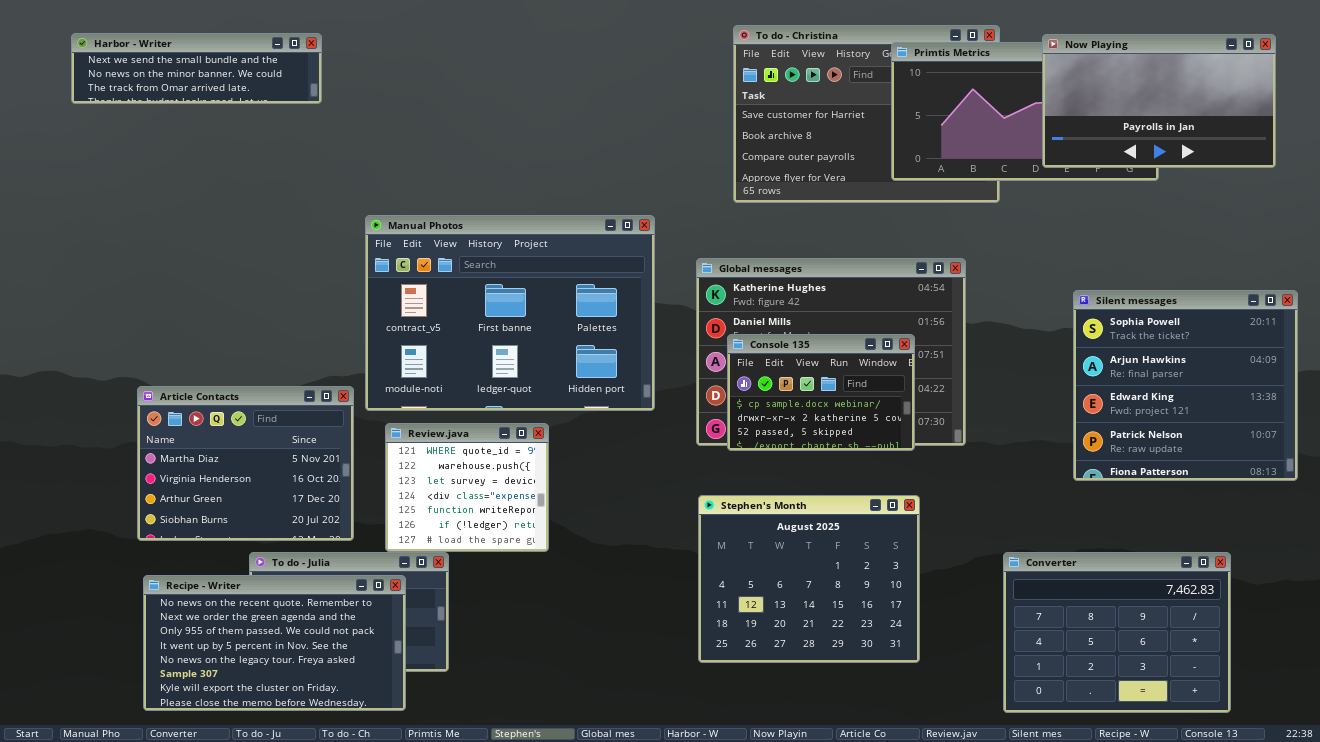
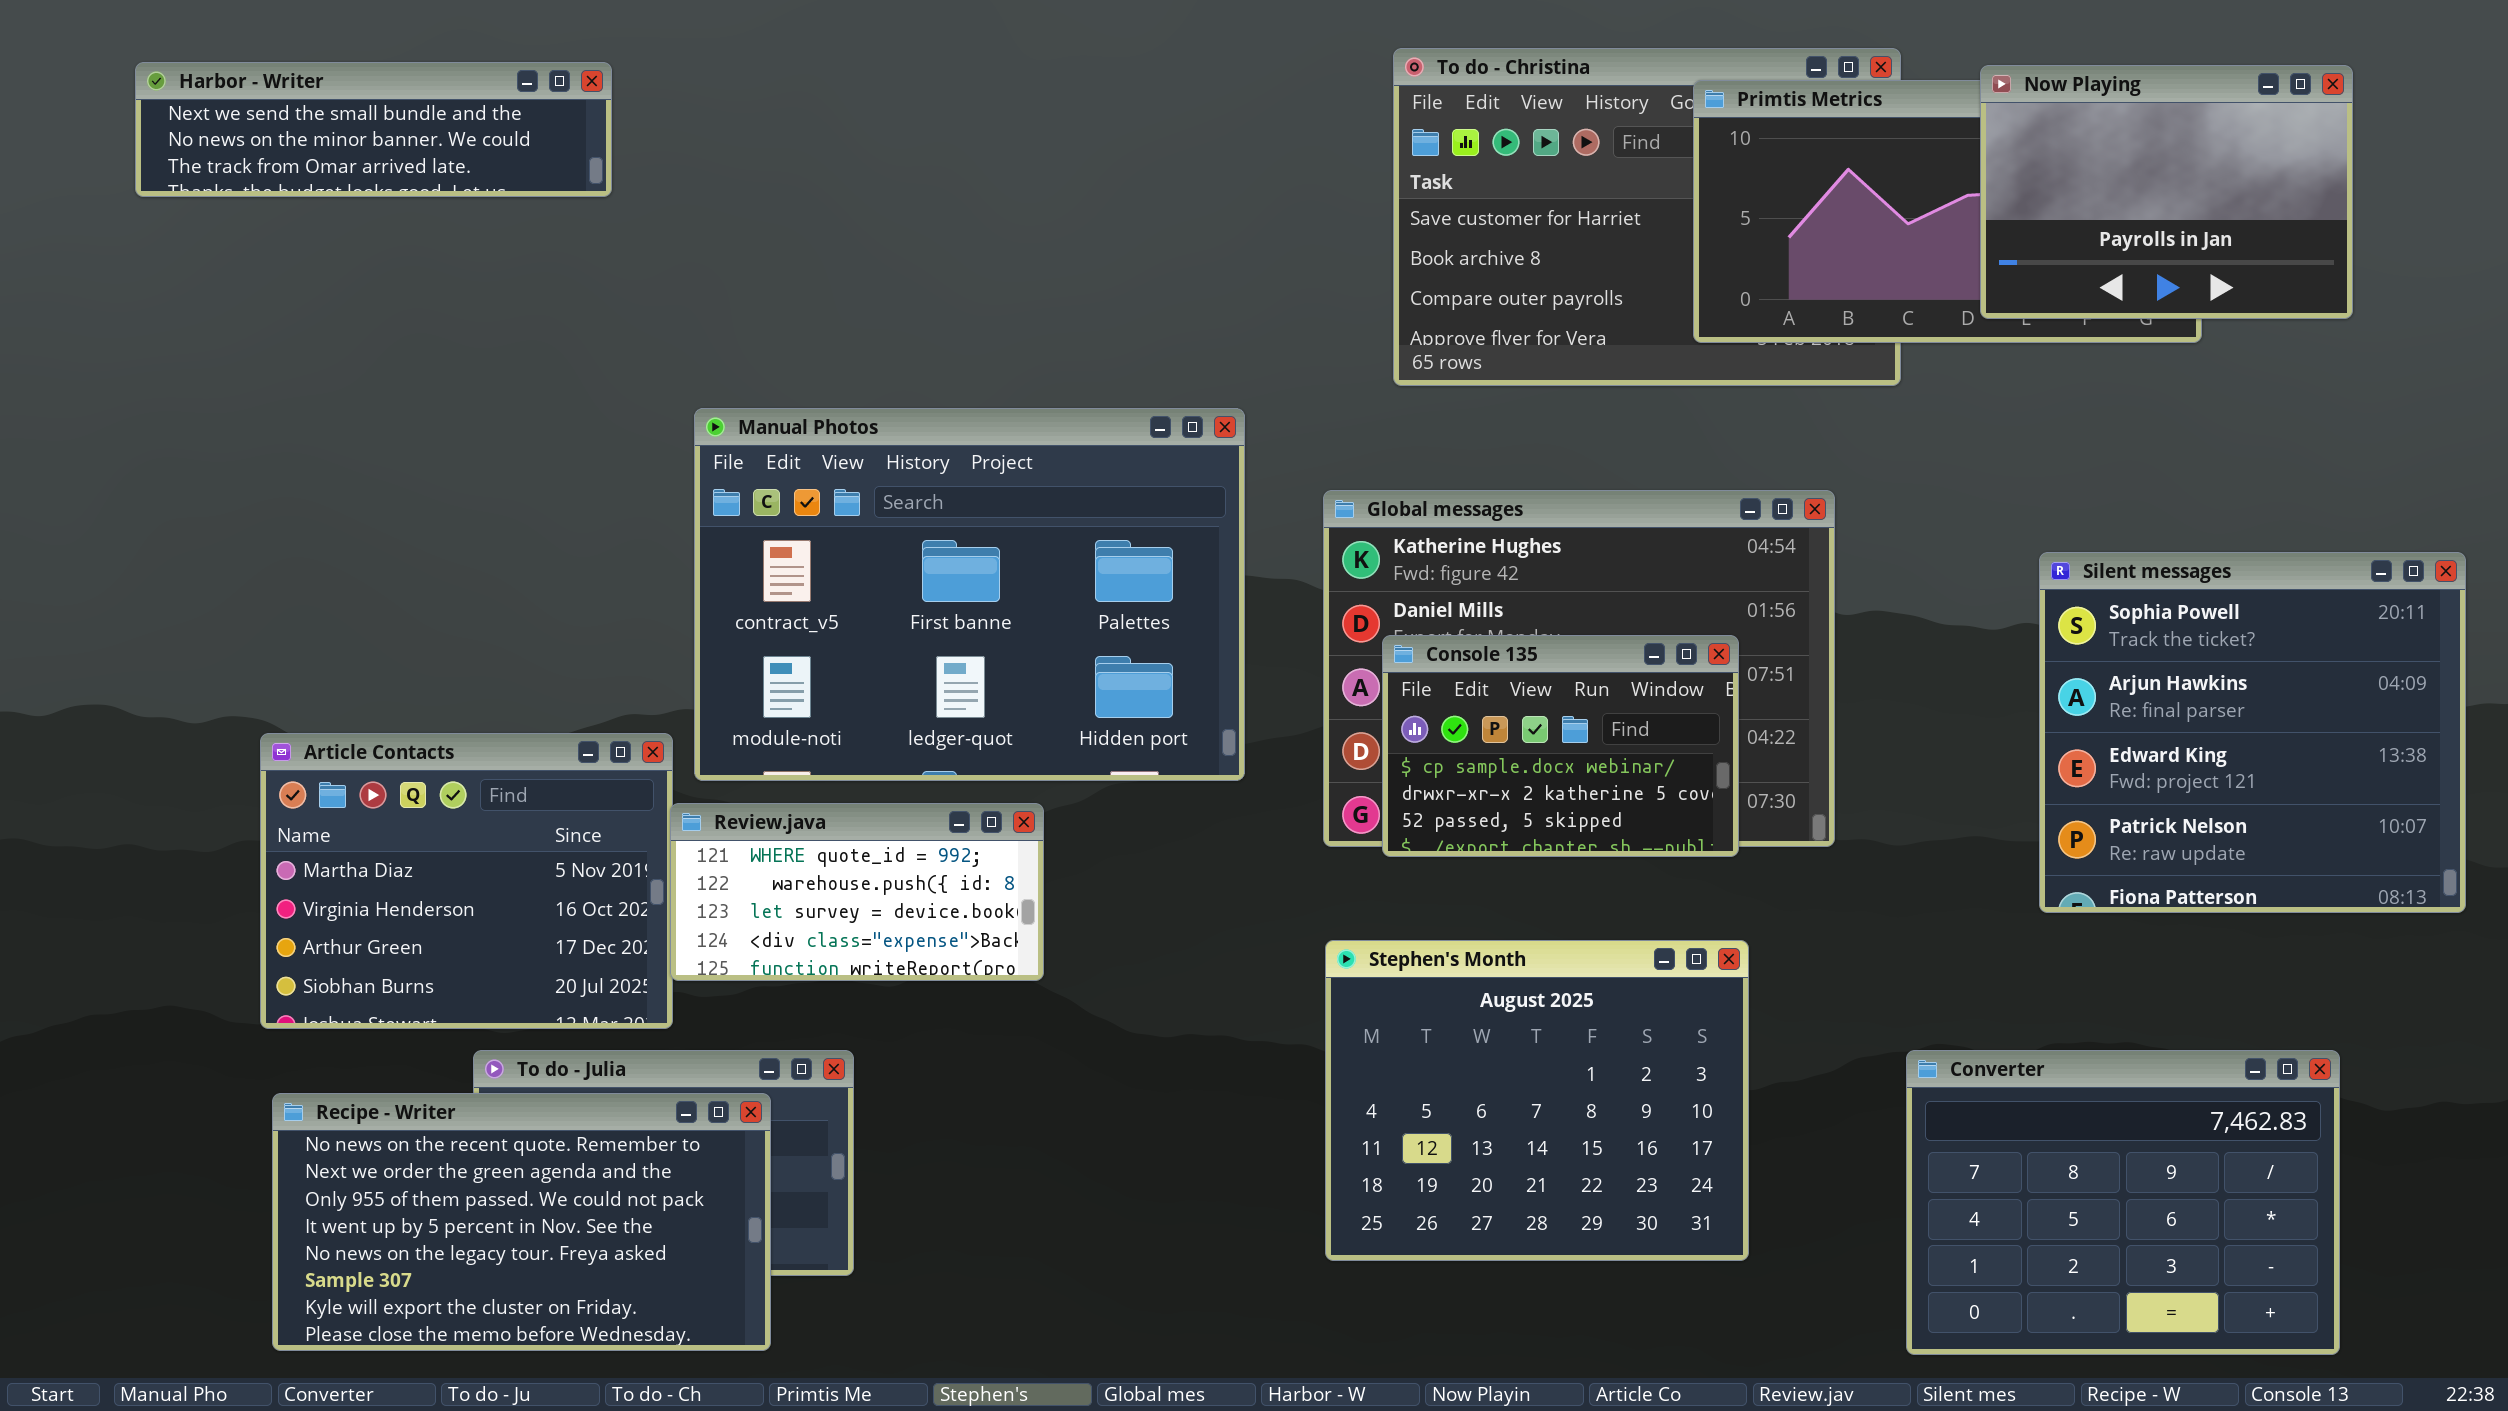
Now Playing: [1042,34,1276,168] -> [1980,65,2353,319], resized
Review.java: [385,423,549,552] -> [670,803,1044,981], resized

